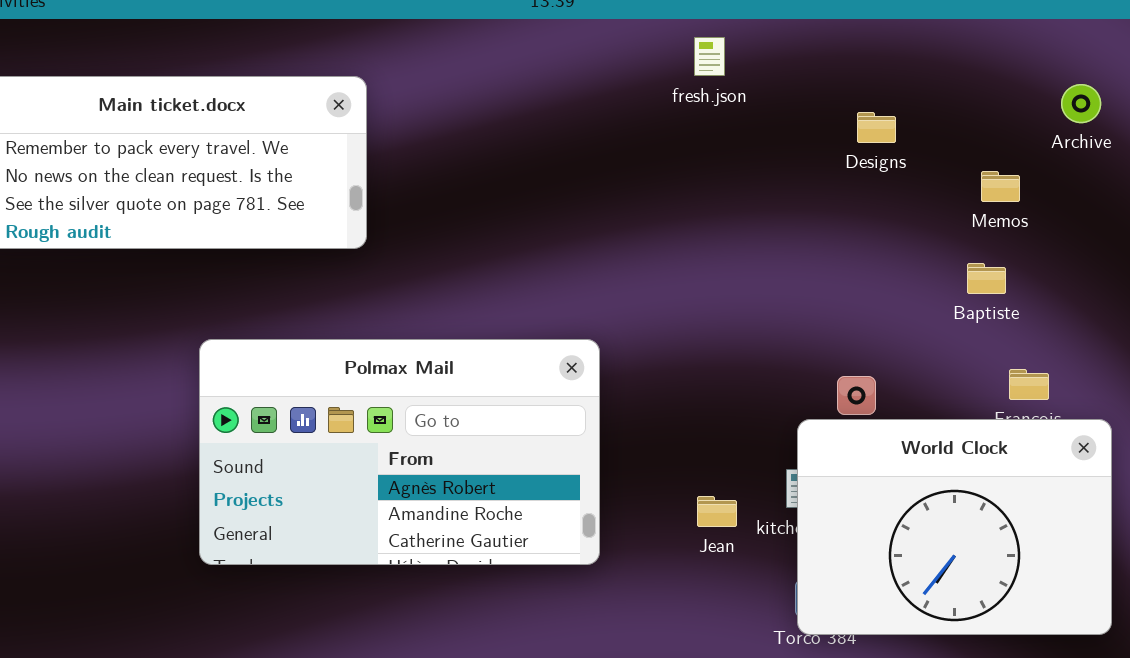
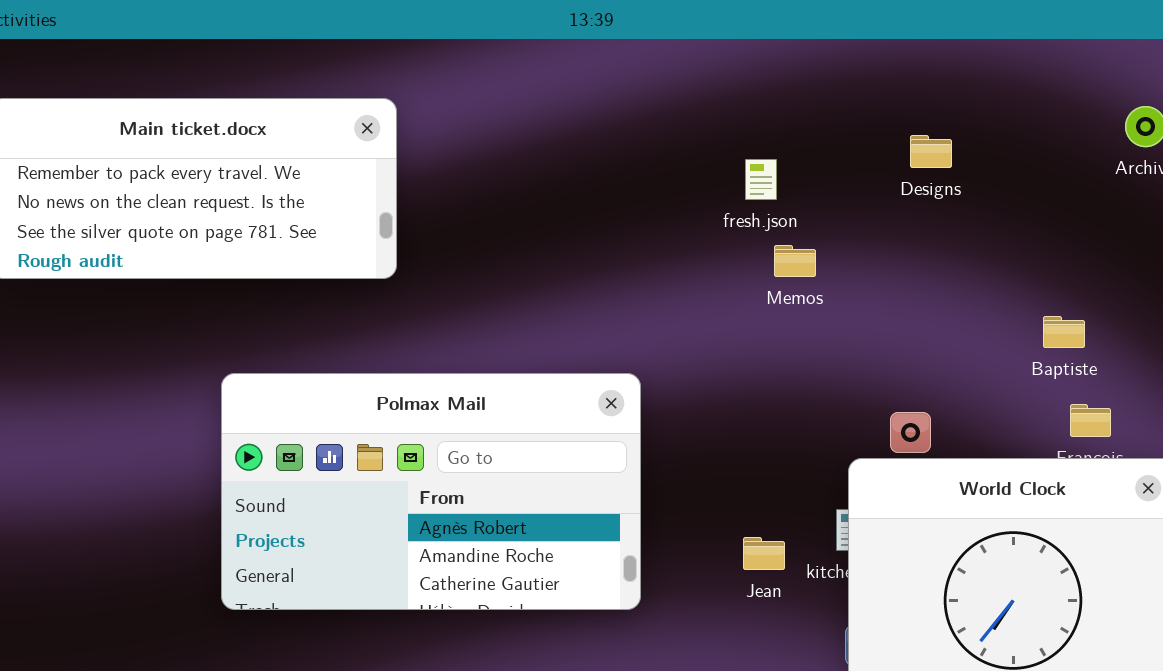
fresh.json: [694,37,725,76] -> [745,159,777,200], moved
Memos: [981,171,1020,202] -> [774,245,816,277], moved
Baptiste: [967,263,1006,294] -> [1043,316,1085,348], moved

